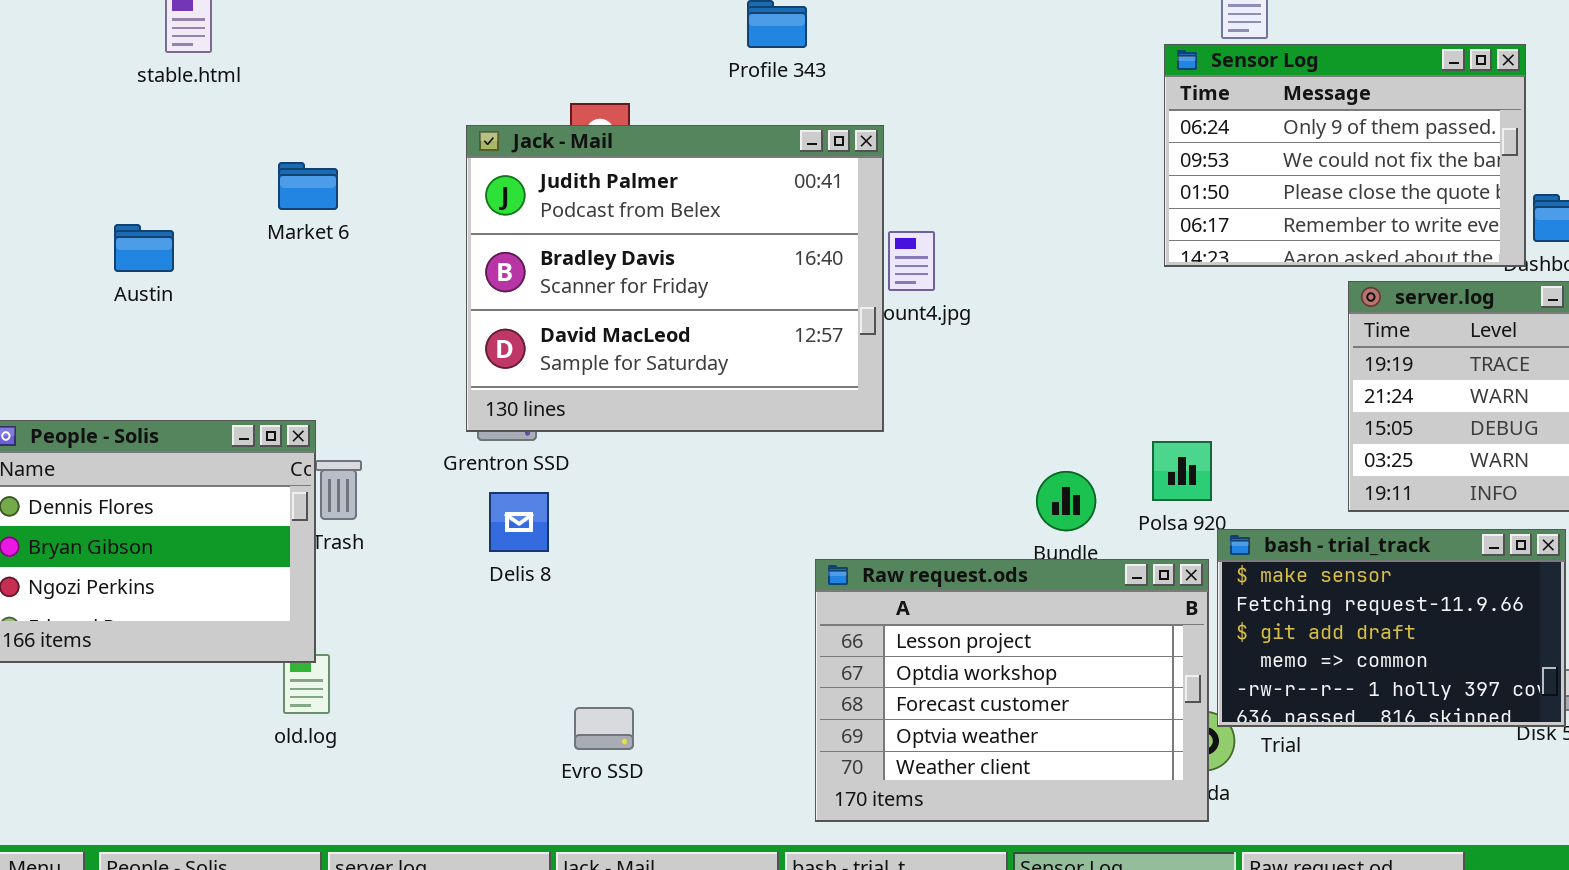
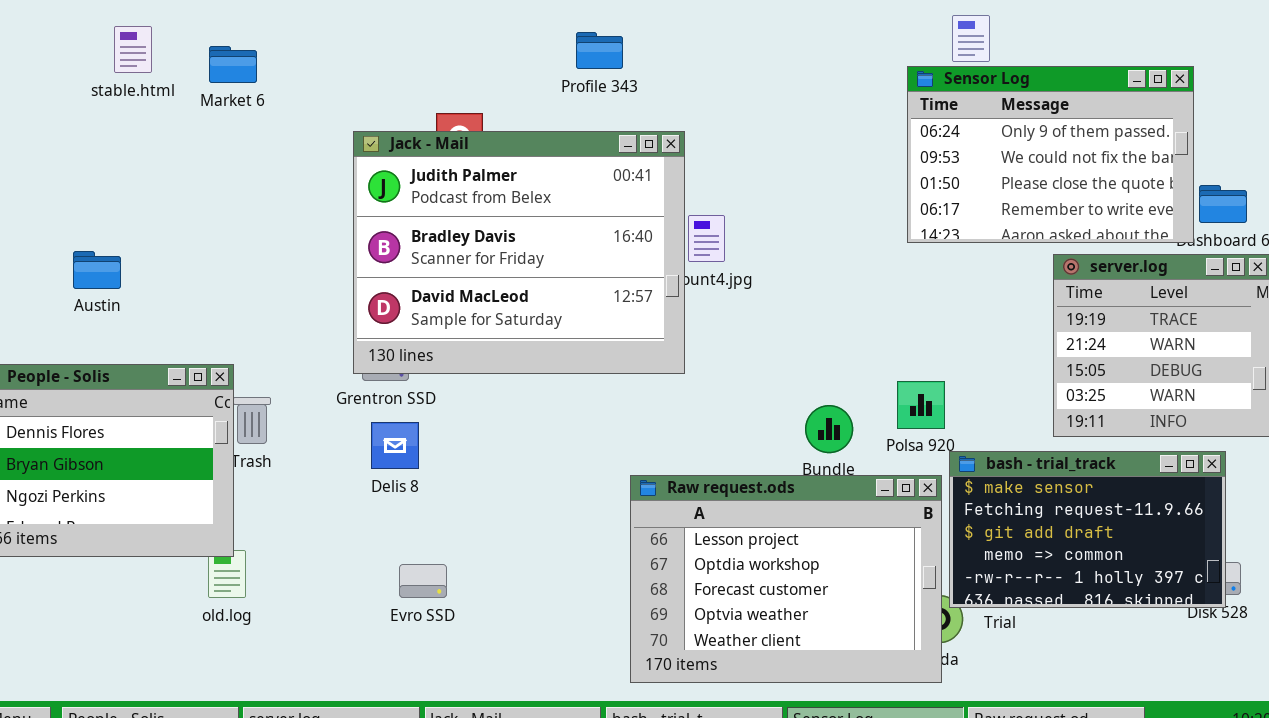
Market 6: [278,162,338,210] -> [209,46,257,83], moved
Austin: [114,224,174,272] -> [73,251,121,289], moved
Evro SSD: [574,707,634,750] -> [399,564,447,598], moved

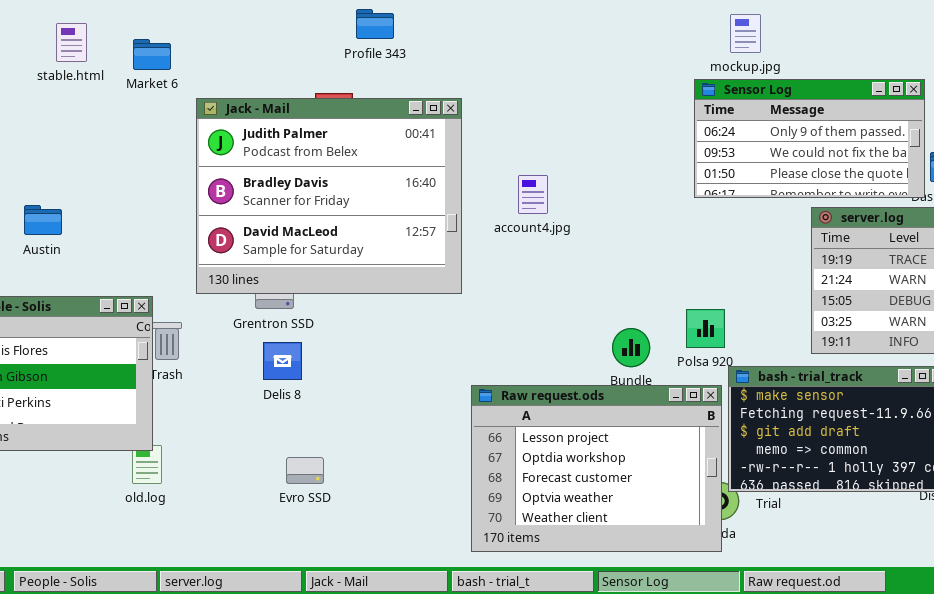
Profile 343: [576,32,623,69] -> [356,9,394,39], moved
Sensor Log: [907,66,1194,243] -> [694,79,925,198], resized
Jack - Mail: [353,131,685,374] -> [196,98,462,294], moved

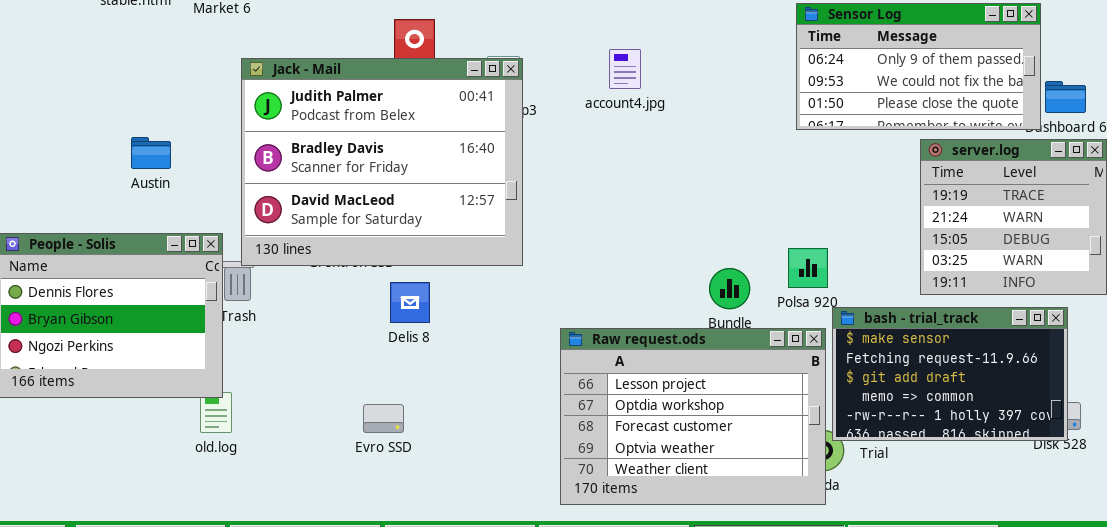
Jack - Mail: [196,98,462,294] -> [241,58,523,266], moved
account4.jpg: [518,175,548,214] -> [609,49,641,89], moved
Austin: [24,205,62,235] -> [131,137,171,169], moved
Delis 8: [263,342,302,380] -> [390,282,430,323], moved

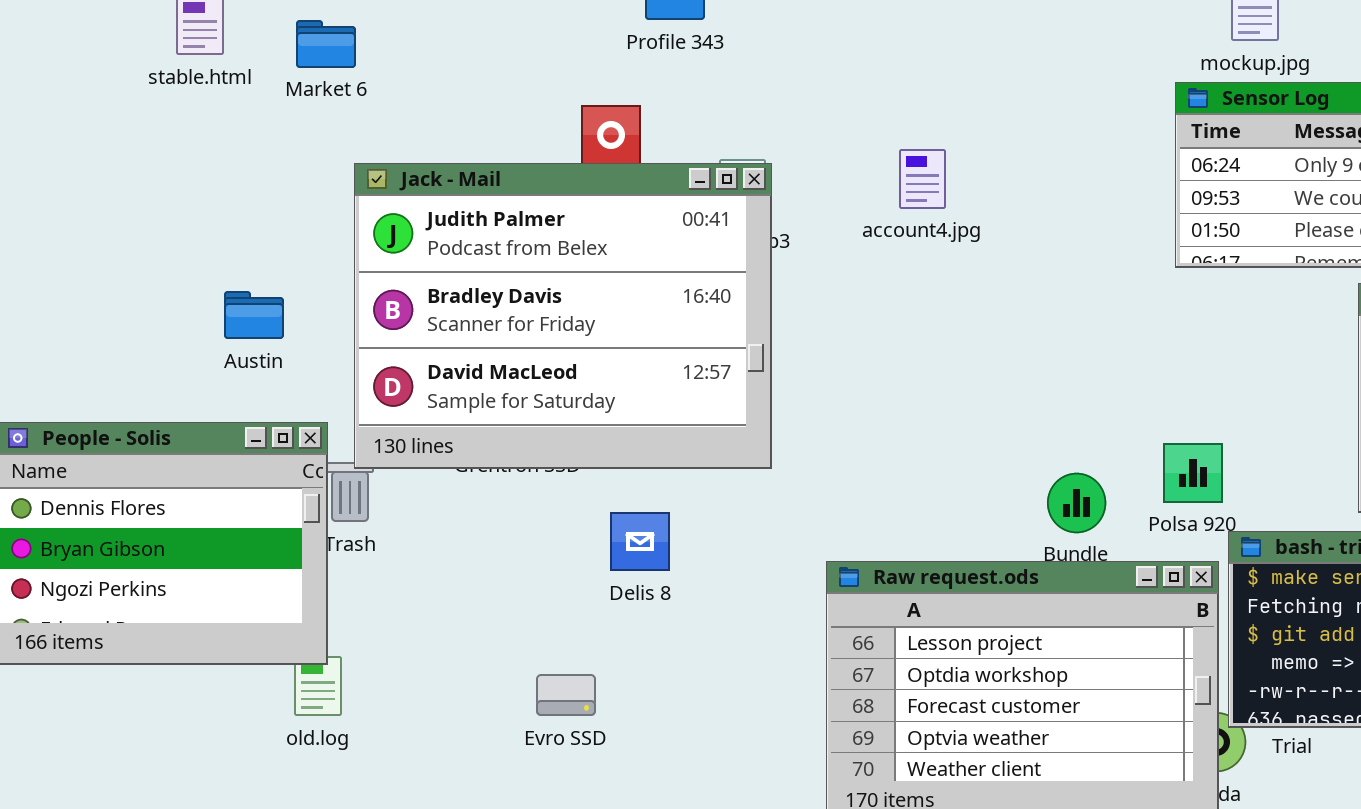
Austin: [131,137,171,169] -> [224,291,284,339], moved
Delis 8: [390,282,430,323] -> [610,512,670,571], moved

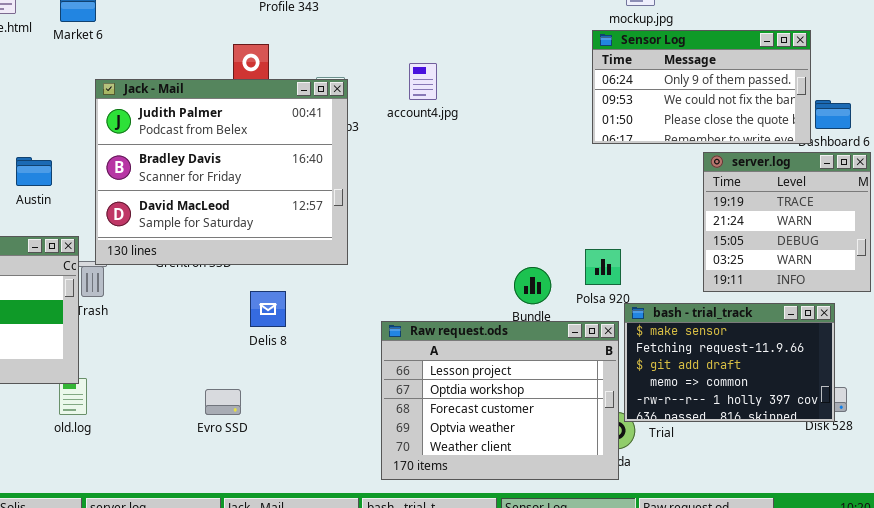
account4.jpg: [899,149,946,209] -> [409,63,437,100], moved

